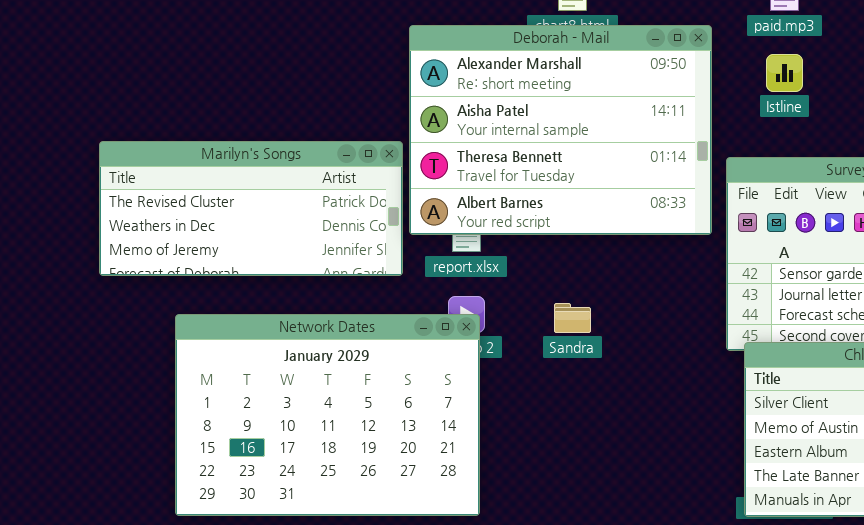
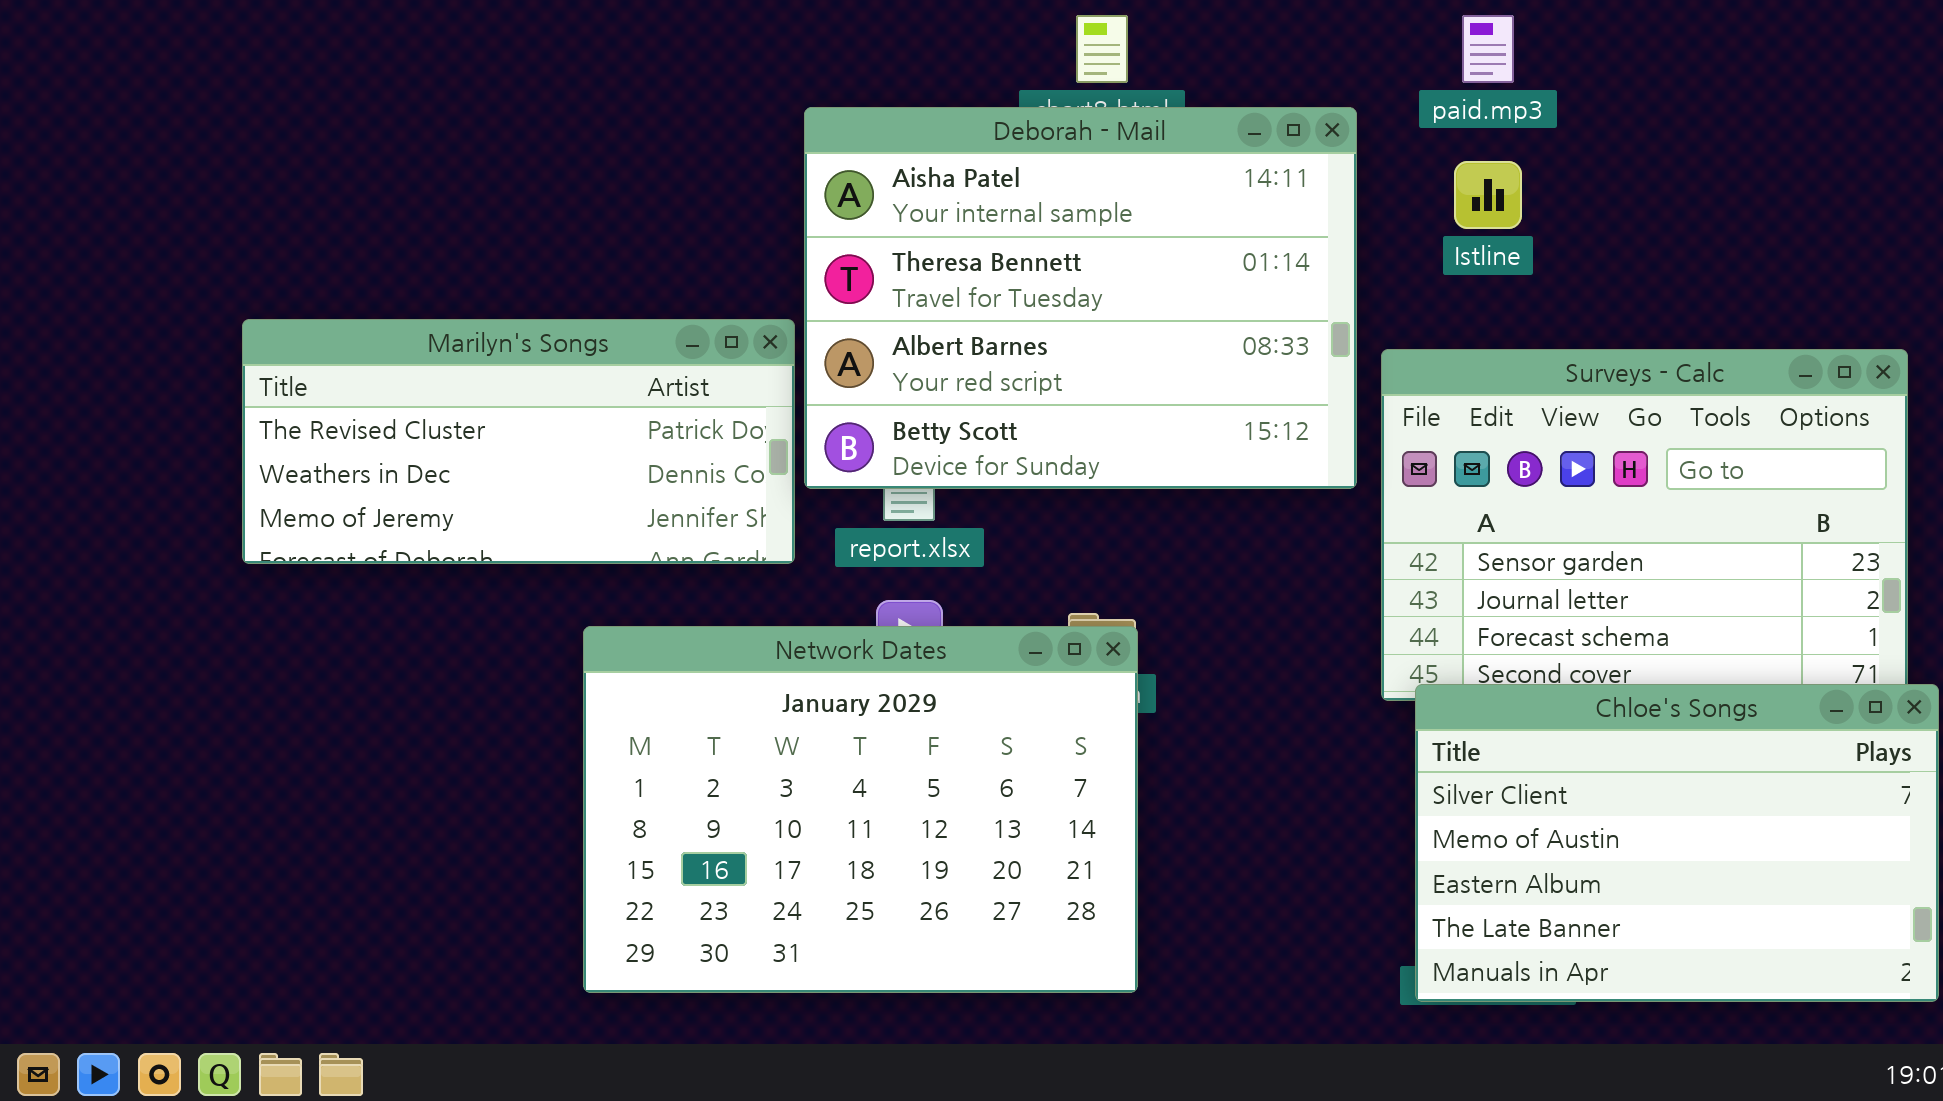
Deborah - Mail: [409,25,712,235] -> [804,107,1357,489], scrolled down 1 row
Network Dates: [175,314,480,516] -> [583,626,1138,993], moved

